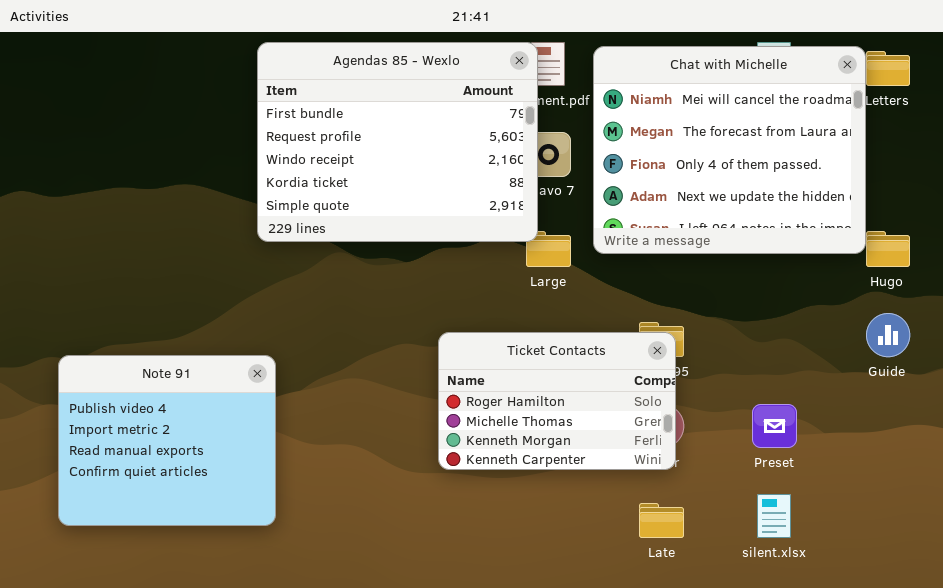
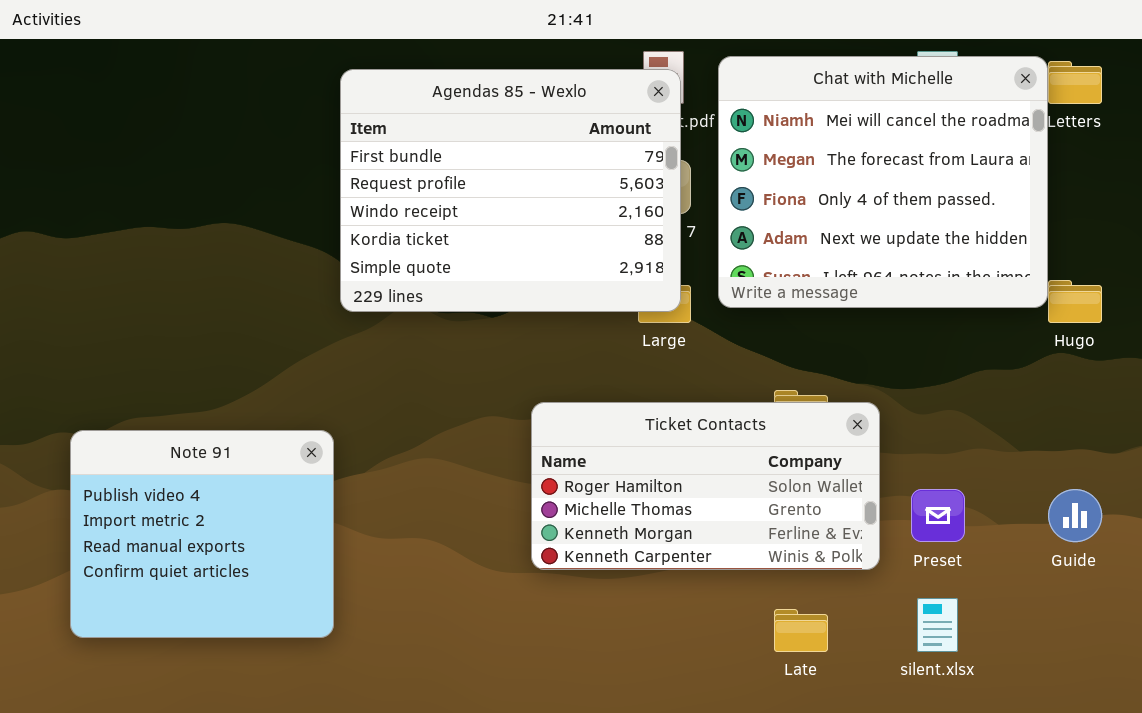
Agendas 85 - Wexlo: [257,42,538,242] -> [340,69,681,312], moved
Guide: [866,313,910,357] -> [1048,489,1102,542], moved
Ticket Contacts: [438,332,676,470] -> [531,402,880,570], resized

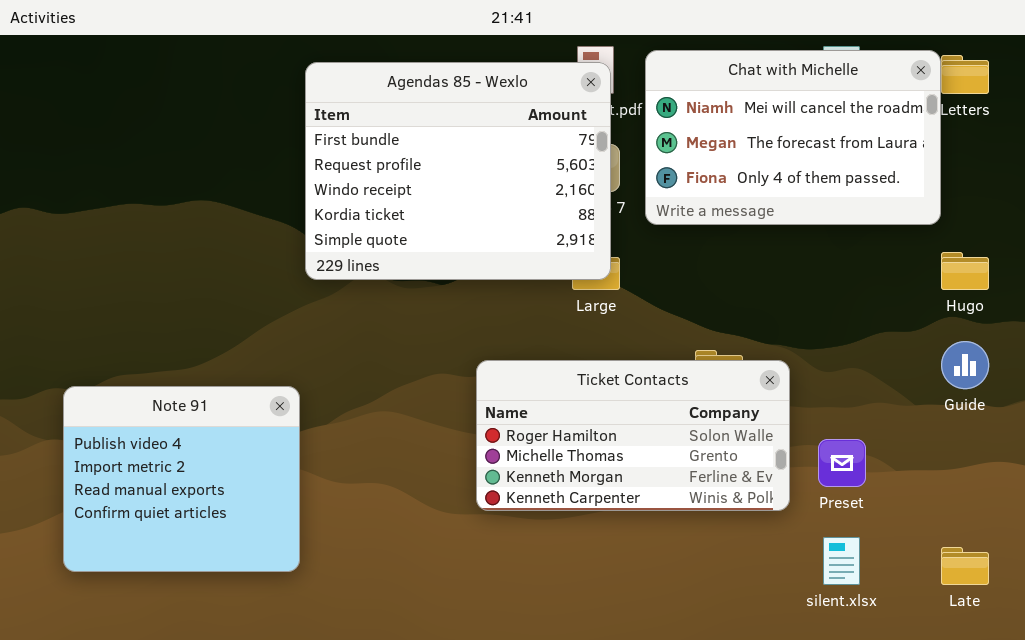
Chat with Michelle: [718,56,1048,308] -> [645,50,941,225], resized
Guide: [1048,489,1102,542] -> [941,341,989,389], moved
Late: [774,609,828,652] -> [941,547,989,585], moved

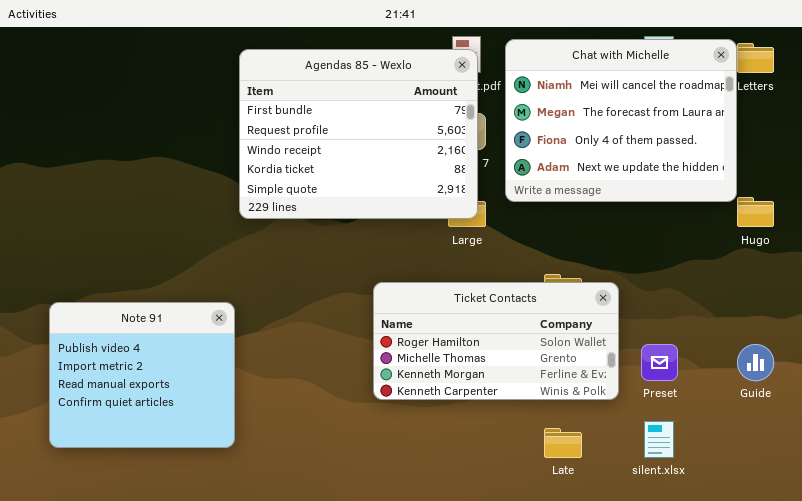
Chat with Michelle: [645,50,941,225] -> [505,39,737,202], resized
Guide: [941,341,989,389] -> [737,344,774,381], moved
Late: [941,547,989,585] -> [544,428,582,458], moved

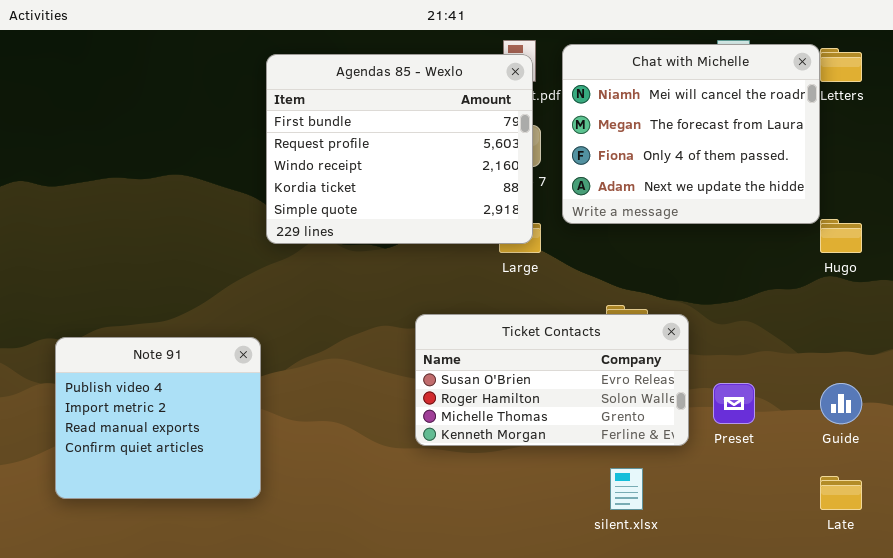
Ticket Contacts: [373,282,619,400] -> [415,314,689,446], scrolled up 1 row
silent.xlsx: [644,421,674,458] -> [610,468,643,510], moved
Late: [544,428,582,458] -> [820,476,862,510], moved

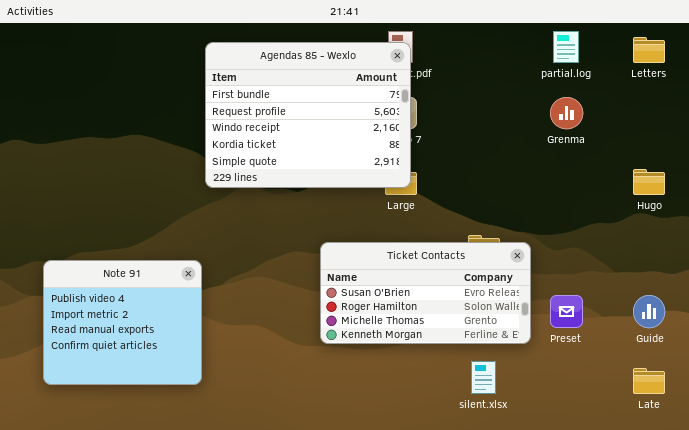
Chat with Michelle: [562,44,820,224] -> none, closed

